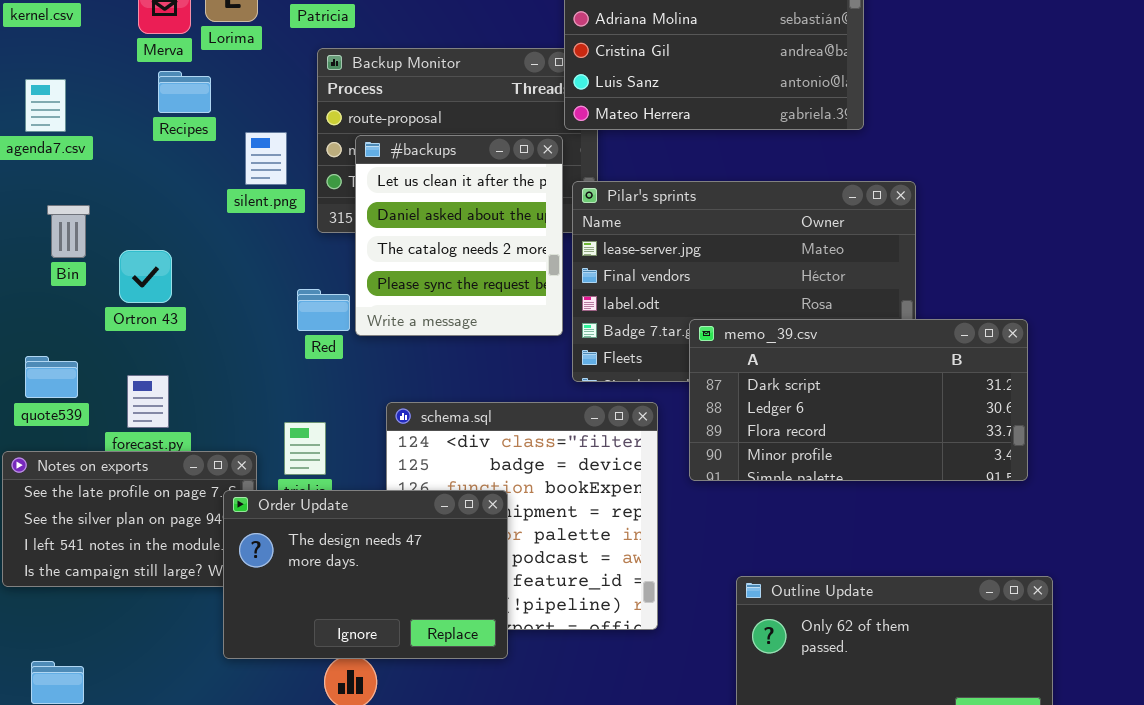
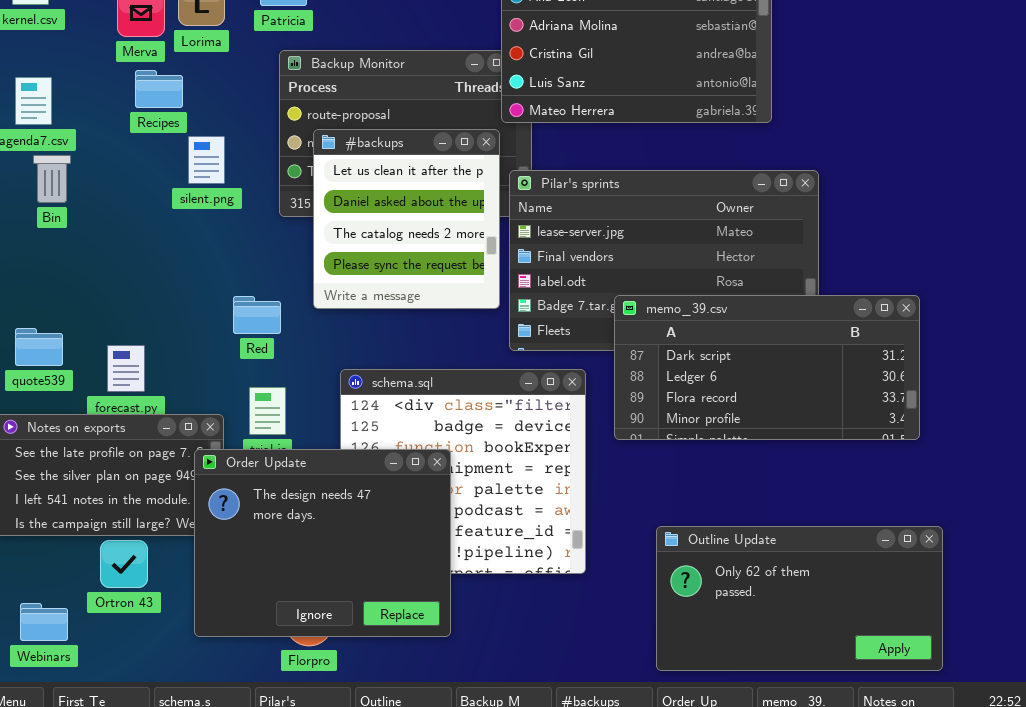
silent.png: [245,132,287,185] -> [188,136,225,184], moved
Bin: [47,205,90,258] -> [33,155,71,203], moved
Ortron 43: [119,250,172,303] -> [100,540,148,588], moved
Red: [297,289,350,331] -> [233,296,281,334], moved
Order Update: [223,490,508,659] -> [194,449,451,637], resized

